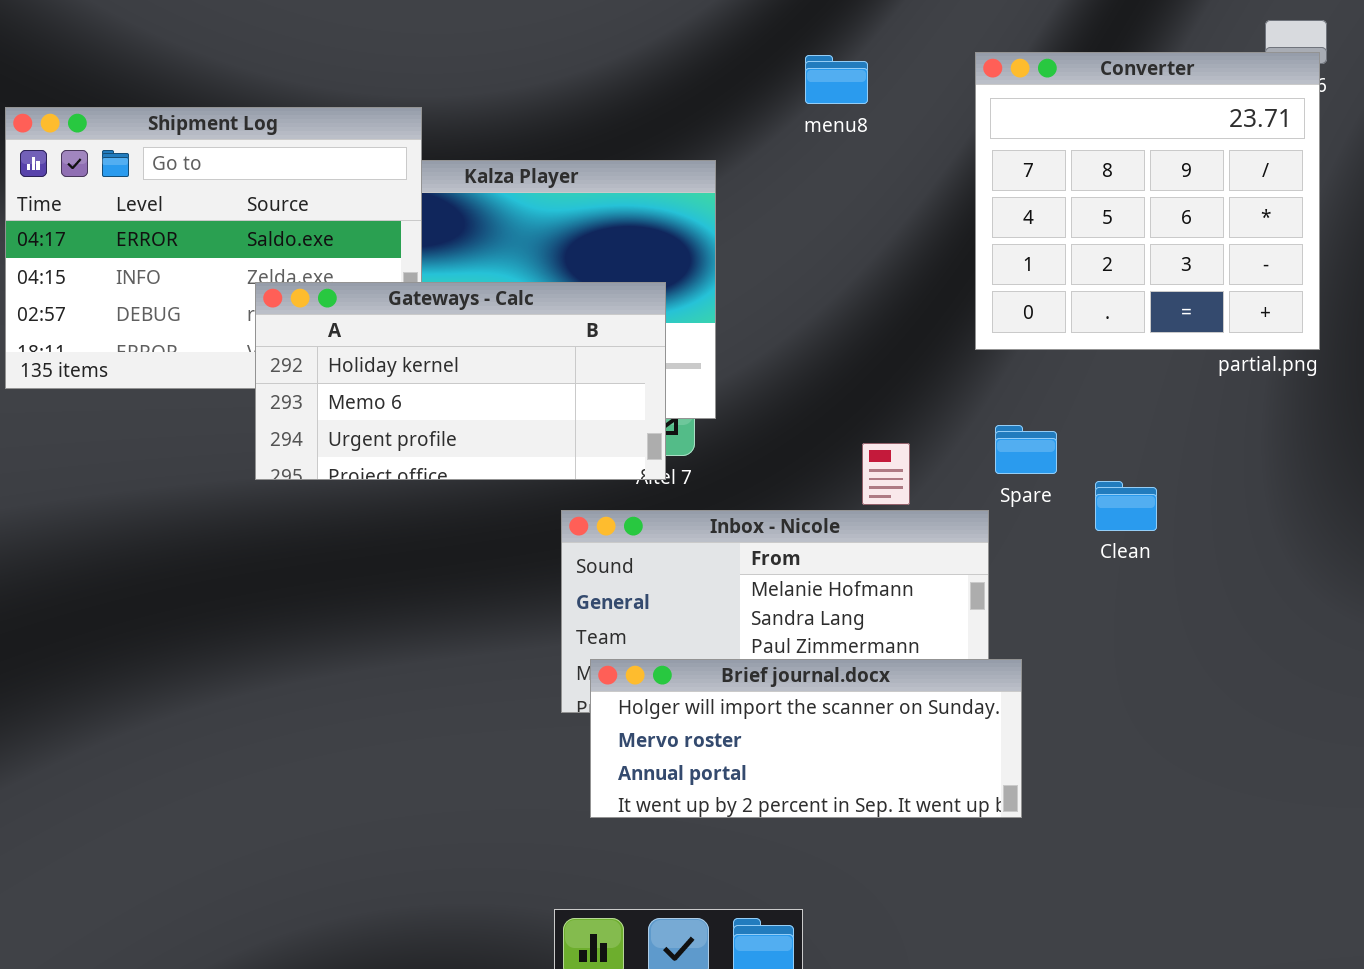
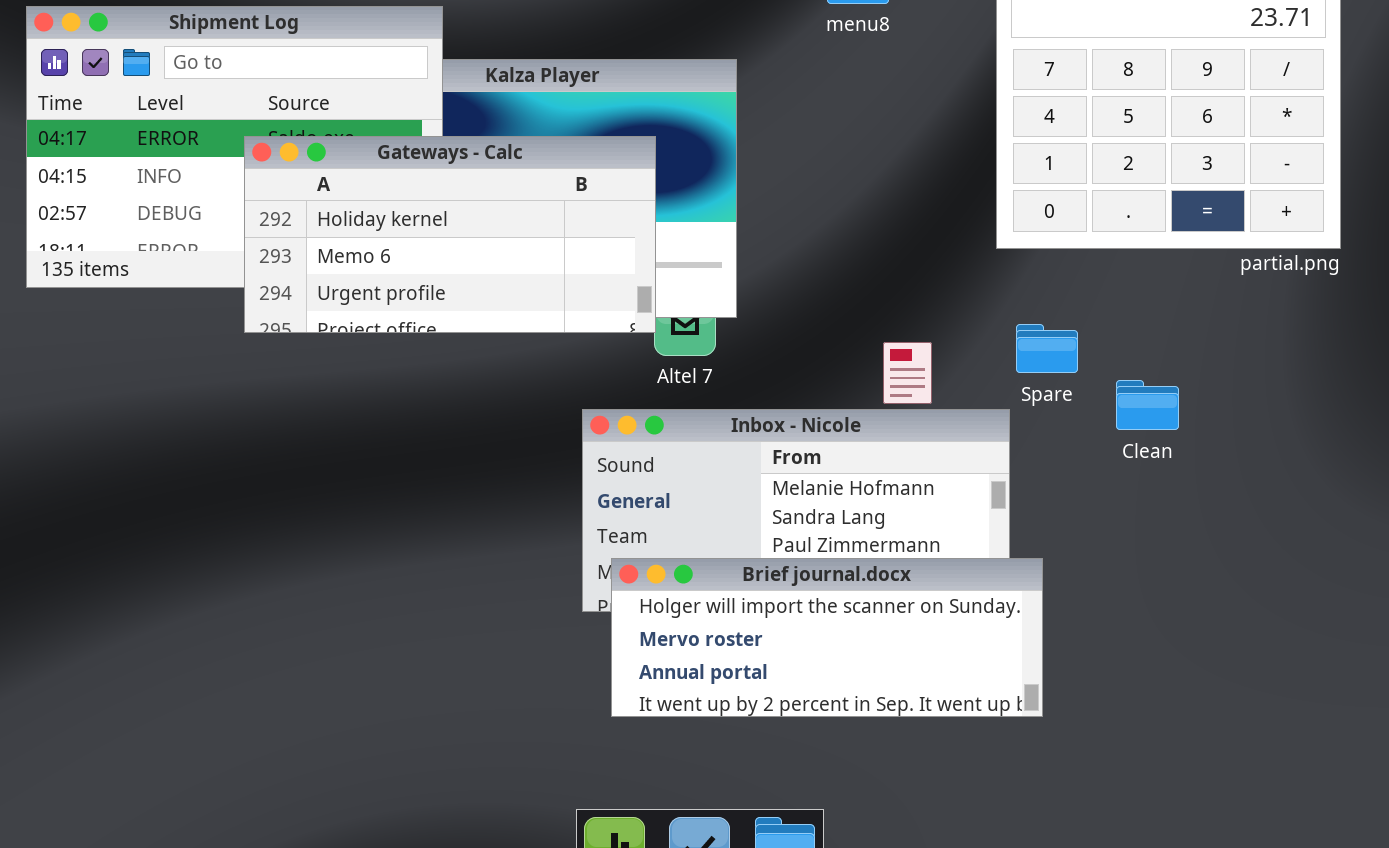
Gateways - Calc: [255,282,666,480] -> [244,136,656,333], moved

